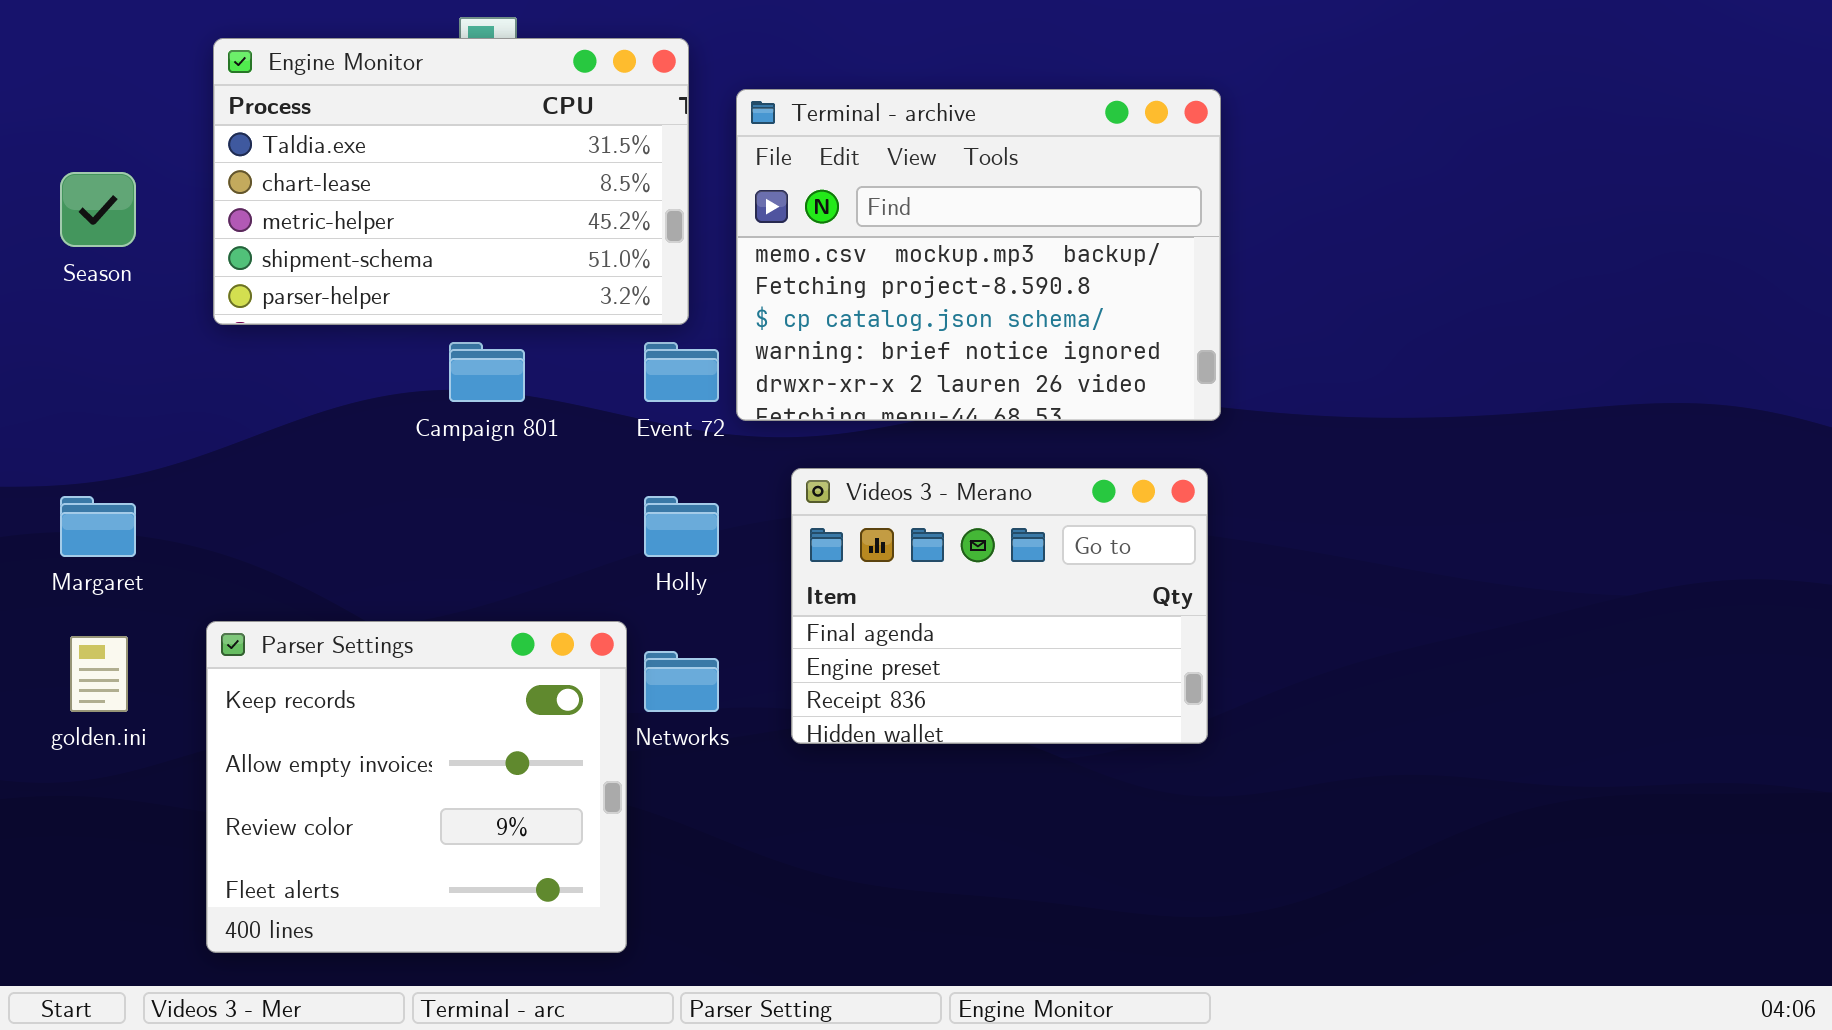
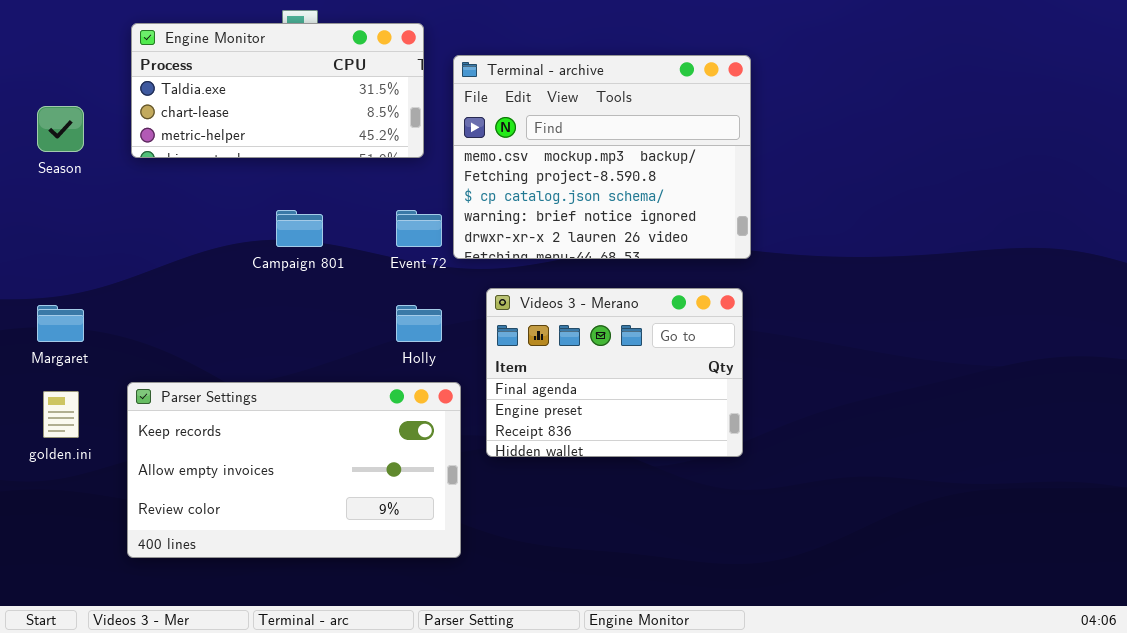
Engine Monitor: [213,38,689,325] -> [131,23,424,158], resized
Parser Settings: [206,621,627,953] -> [127,382,461,558], resized

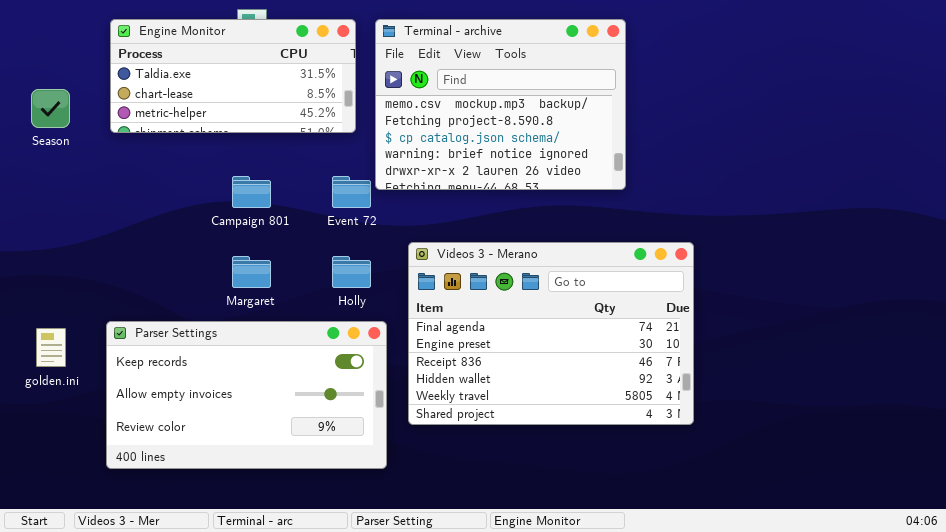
Terminal - archive: [453,55,751,259] -> [375,19,626,190], moved
Videos 3 - Merano: [486,288,743,457] -> [408,242,694,425], resized
Margaret: [37,305,84,342] -> [232,256,271,288], moved

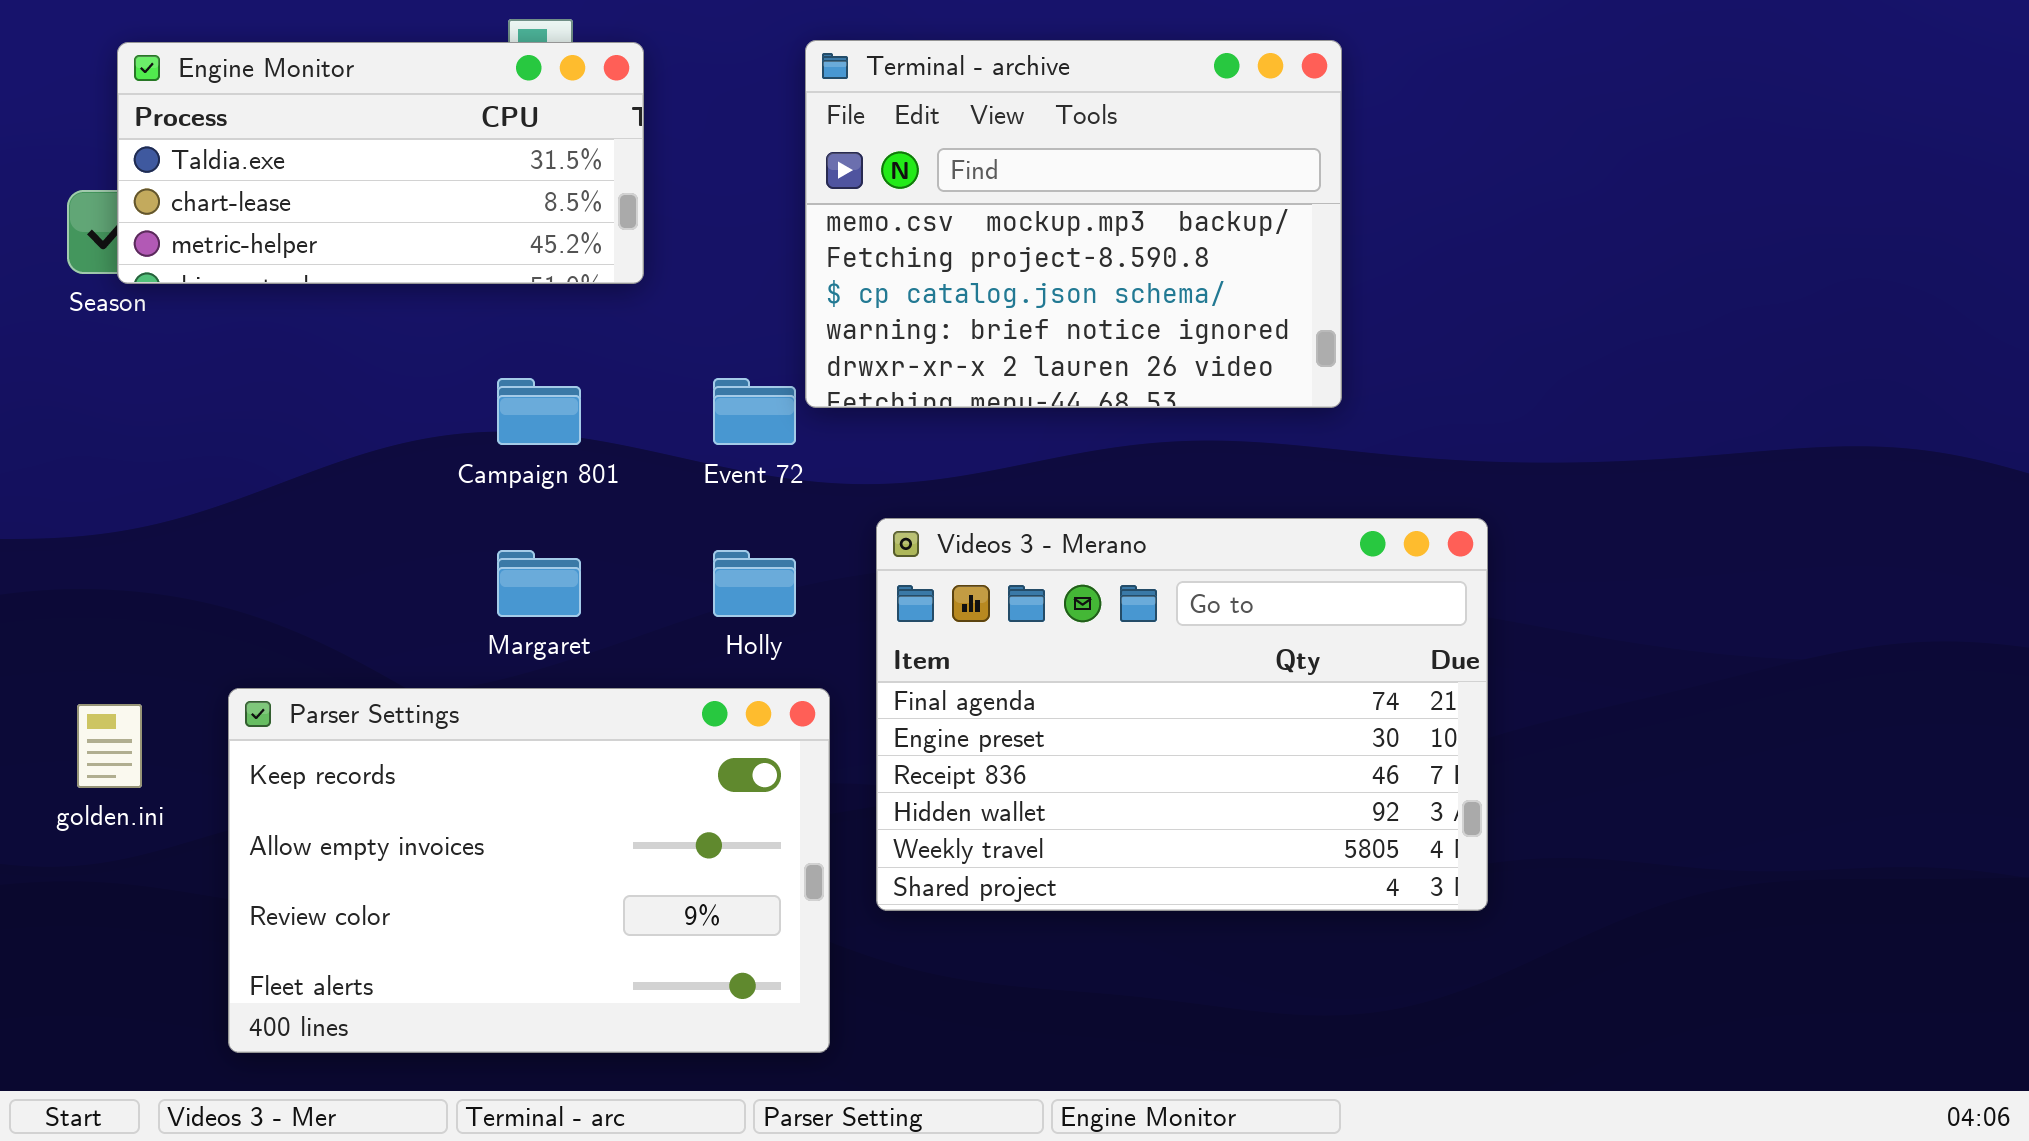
Engine Monitor: [110,19,356,133] -> [117,42,644,284], moved
Parser Settings: [106,321,387,469] -> [228,688,830,1053], resized

